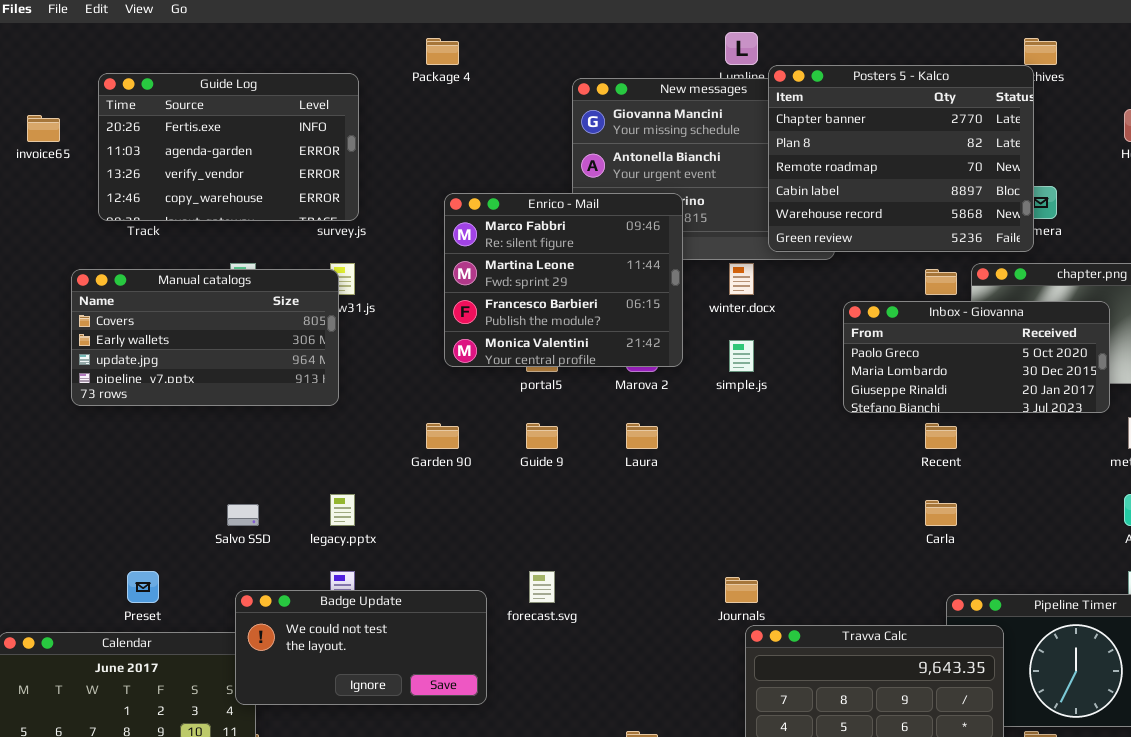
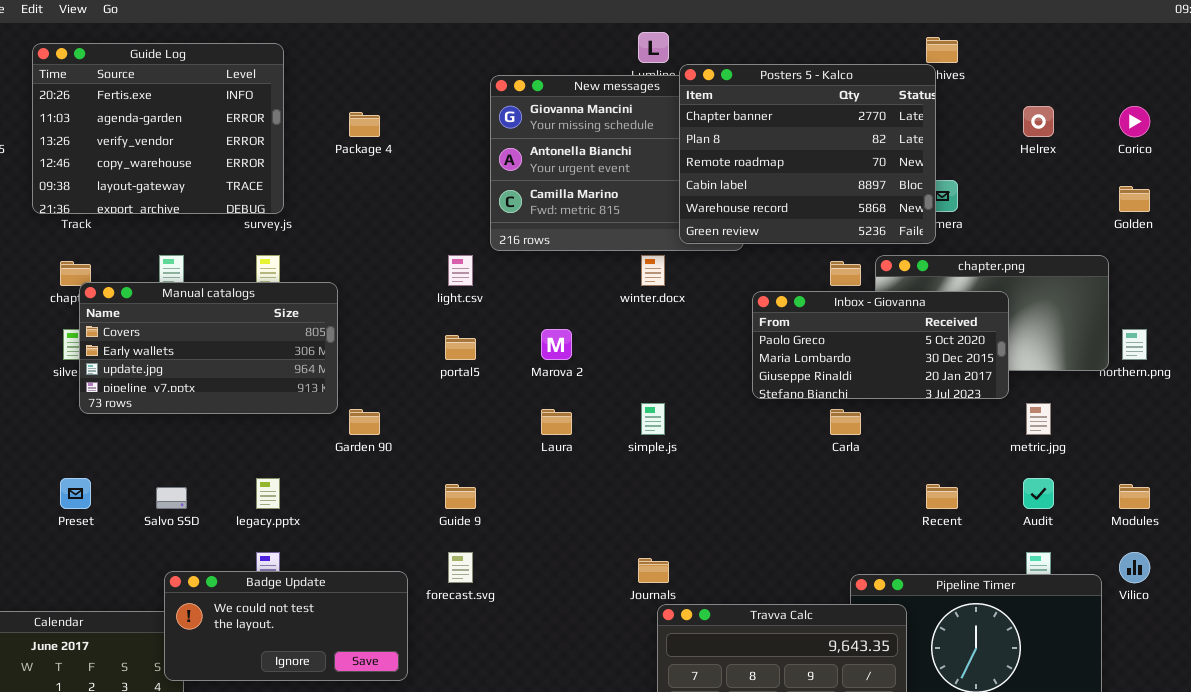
Package 4: [426,38,459,65] -> [349,112,380,137], moved
Guide Log: [98,73,359,221] -> [32,43,284,214], resized
Enrico - Mail: [444,193,683,367] -> none, closed
Manual catalogs: [71,269,339,406] -> [79,282,338,414], moved
simple.js: [729,340,754,372] -> [641,403,665,435], moved
Guide 9: [526,423,558,449] -> [445,484,476,509], moved
Recent: [925,423,957,449] -> [926,484,958,509], moved
Carla: [925,500,957,526] -> [830,409,861,435], moved
Preset: [127,571,159,603] -> [60,478,91,509], moved

